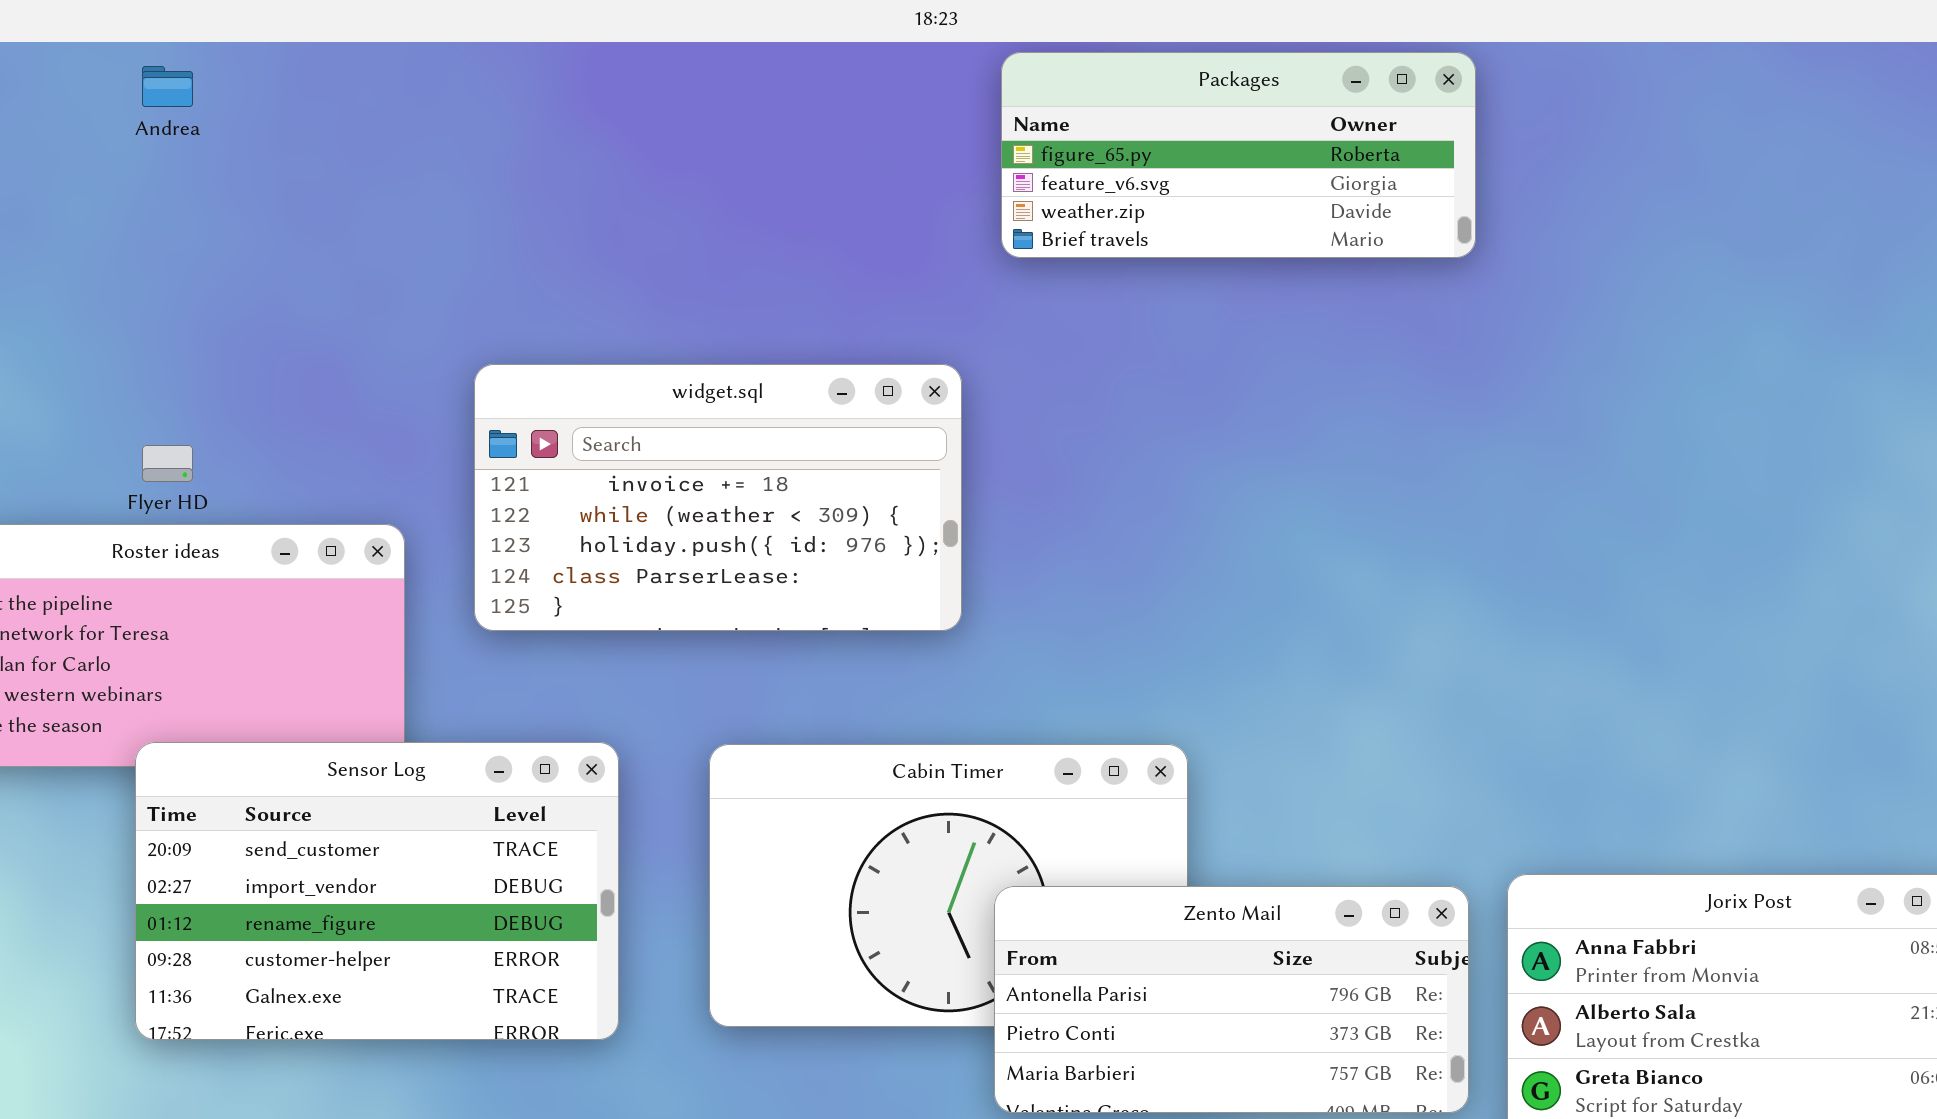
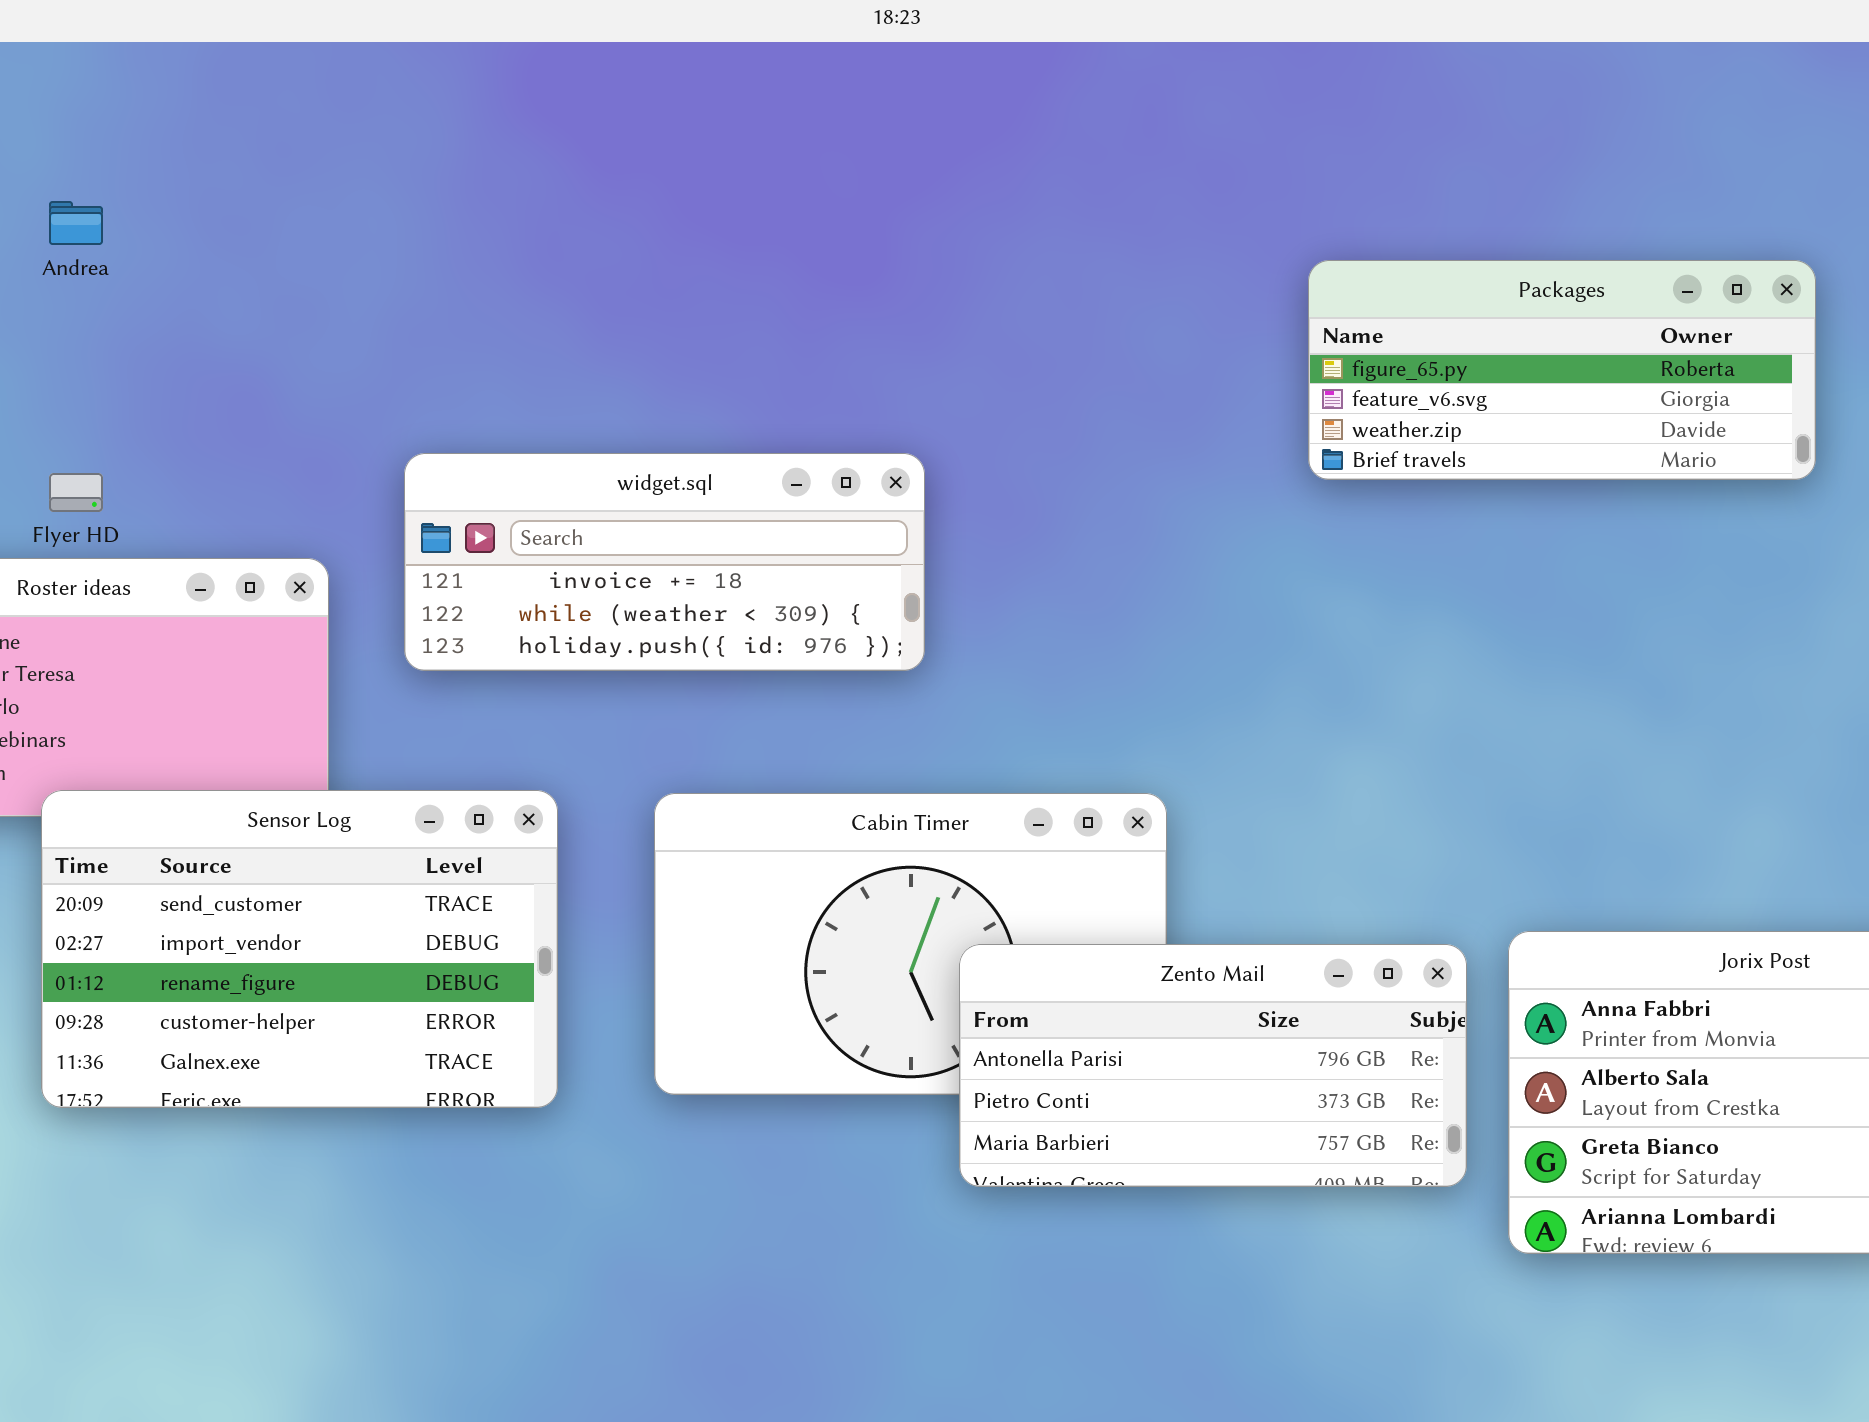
Packages: [1001,52,1476,258] -> [1308,260,1816,480], moved
Andrea: [142,66,193,107] -> [49,201,103,245], moved
widget.sql: [474,364,962,631] -> [404,453,925,671], resized

